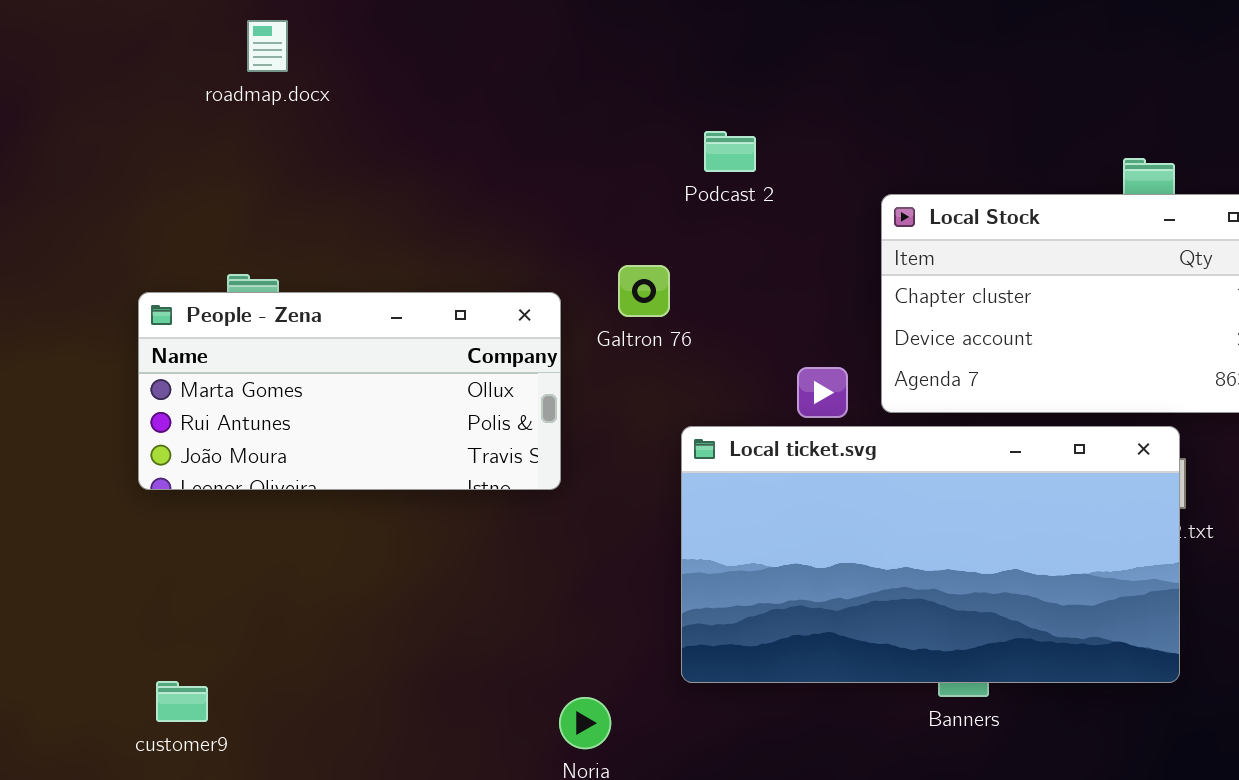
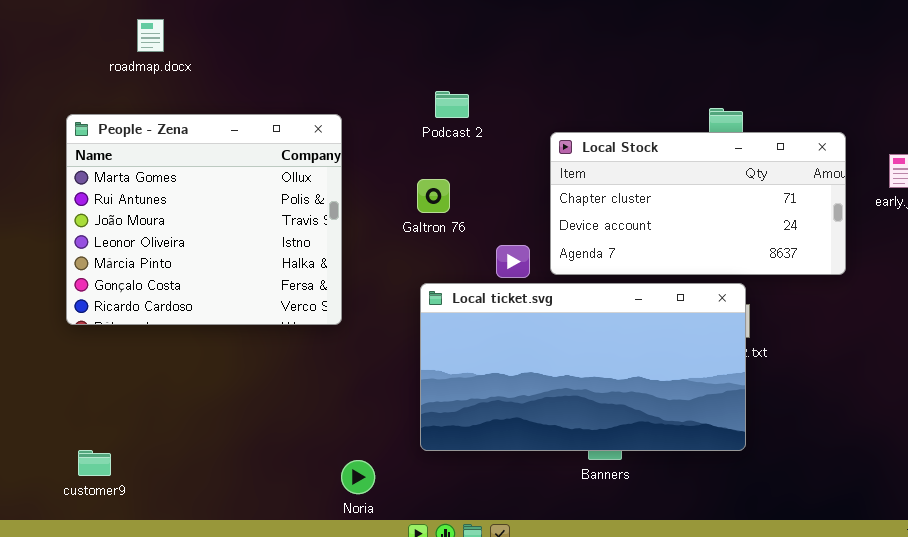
Galtron 76: [618,265,670,317] -> [417,179,450,213], moved
People - Zena: [138,292,561,490] -> [66,114,342,325], resized

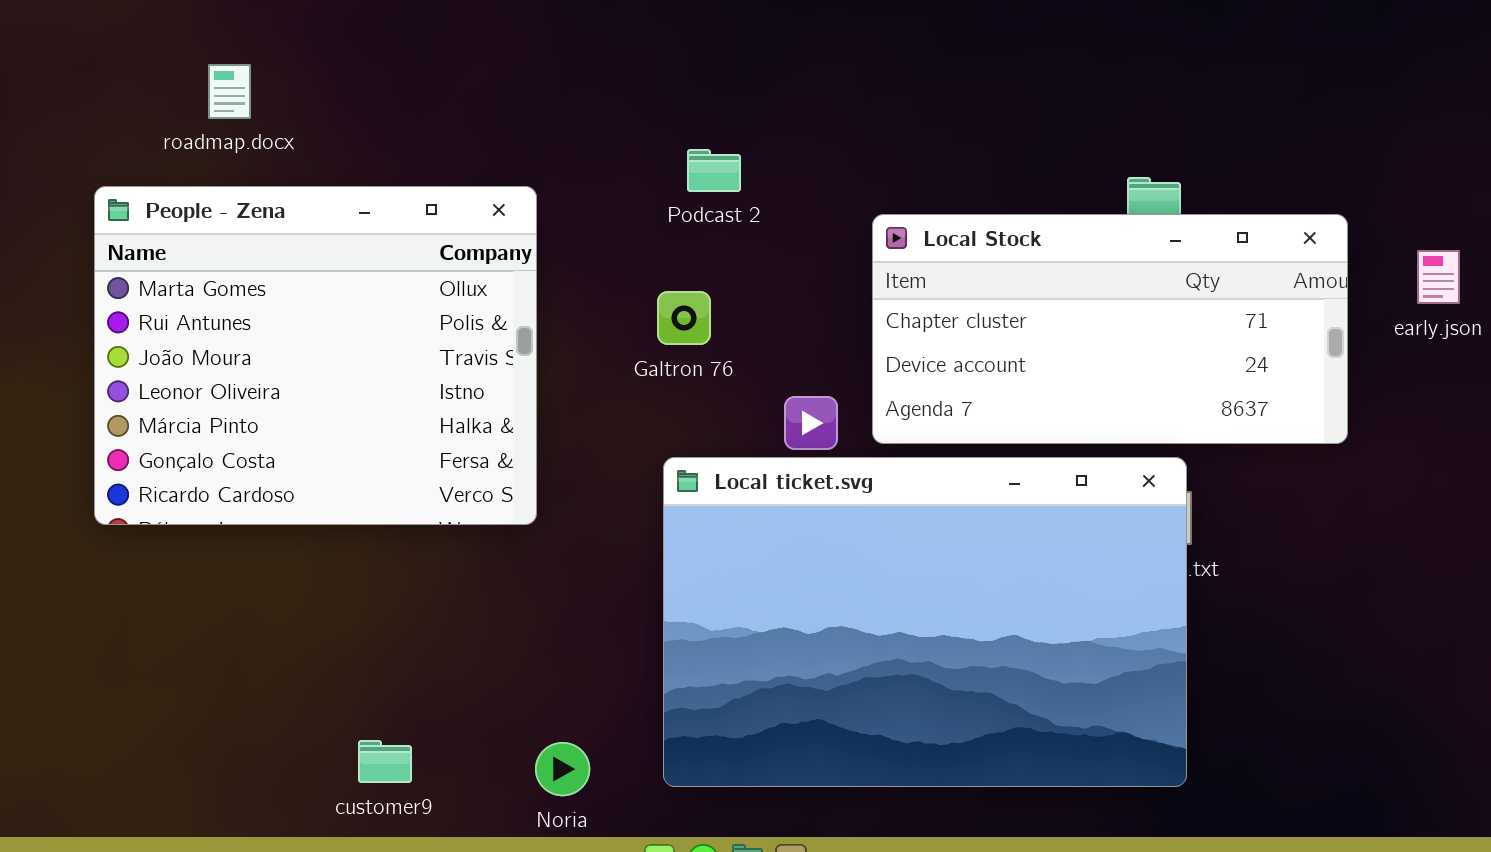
roadmap.docx: [137,19,164,52] -> [208,64,251,119], moved
Local ticket.svg: [420,283,746,451] -> [663,457,1187,787], resized
customer9: [78,450,111,476] -> [358,740,412,783], moved

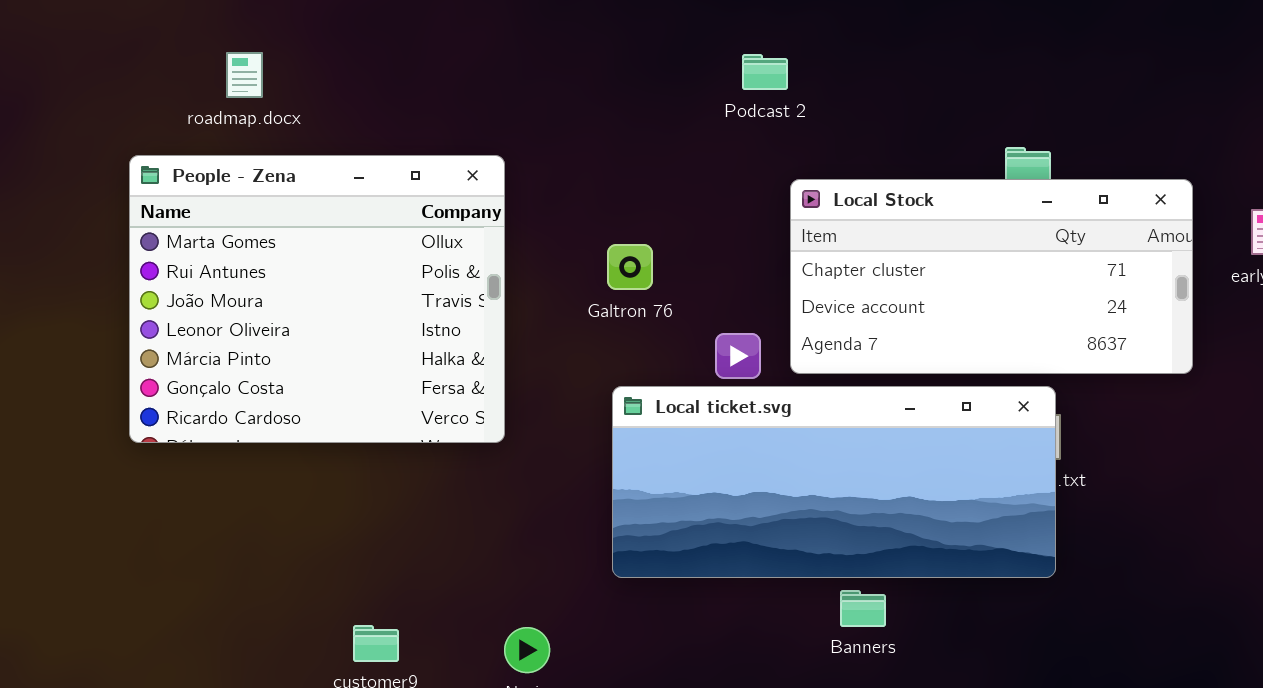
Podcast 2: [687,149,741,192] -> [742,54,788,90], moved
Local ticket.svg: [663,457,1187,787] -> [612,386,1056,578], resized

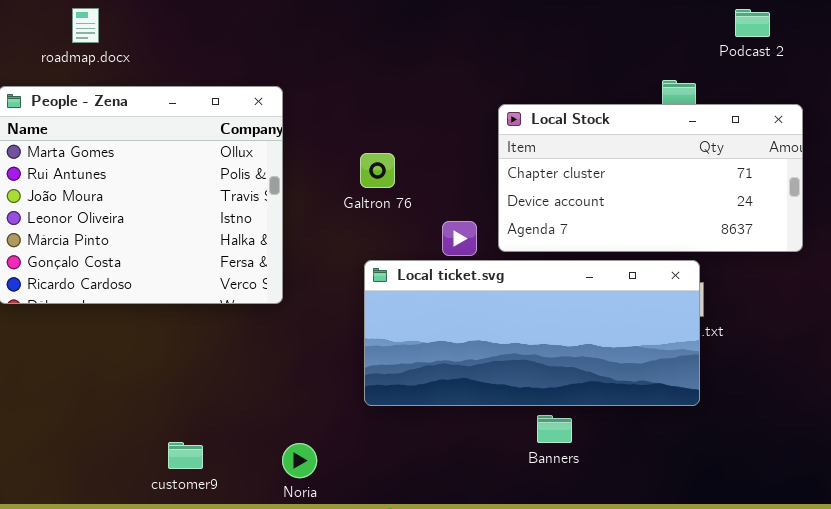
Podcast 2: [742,54,788,90] -> [735,9,770,37], moved

